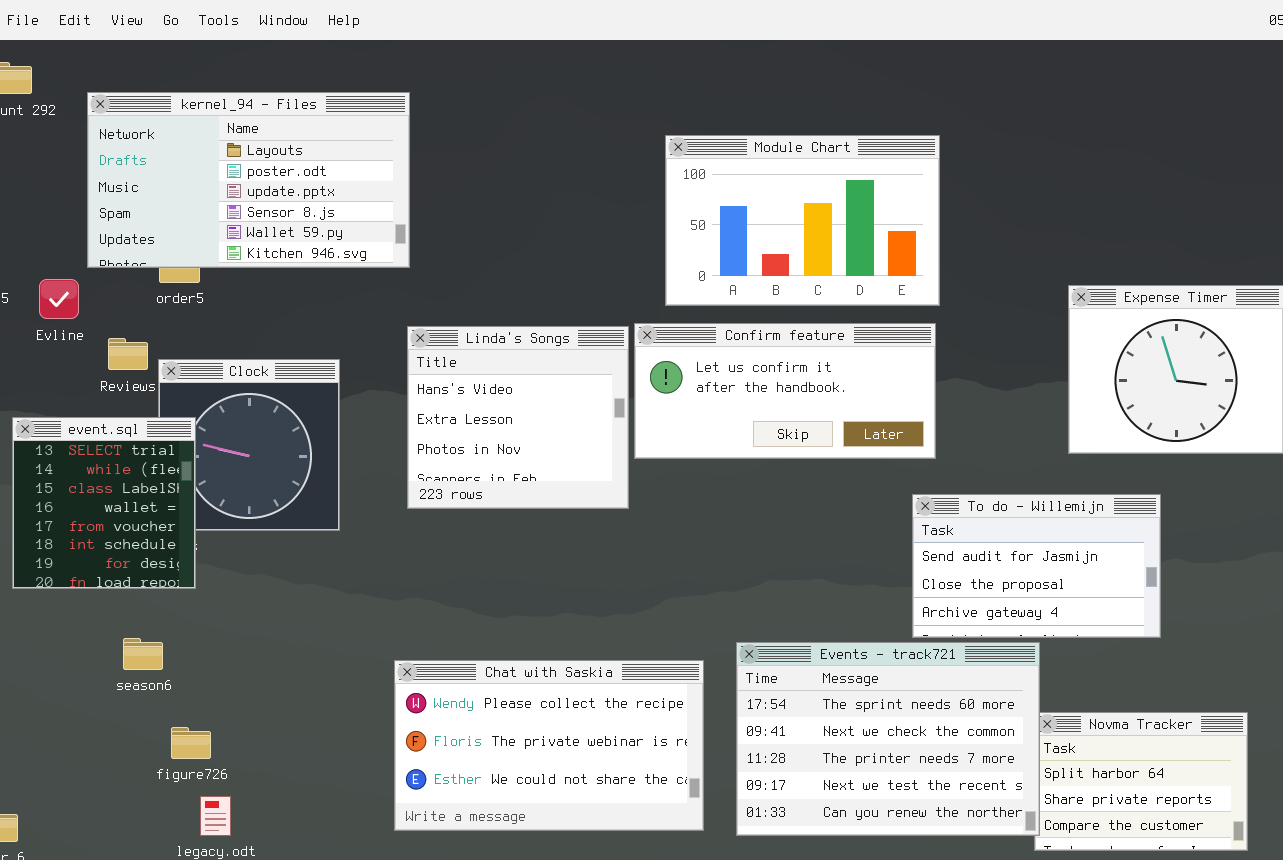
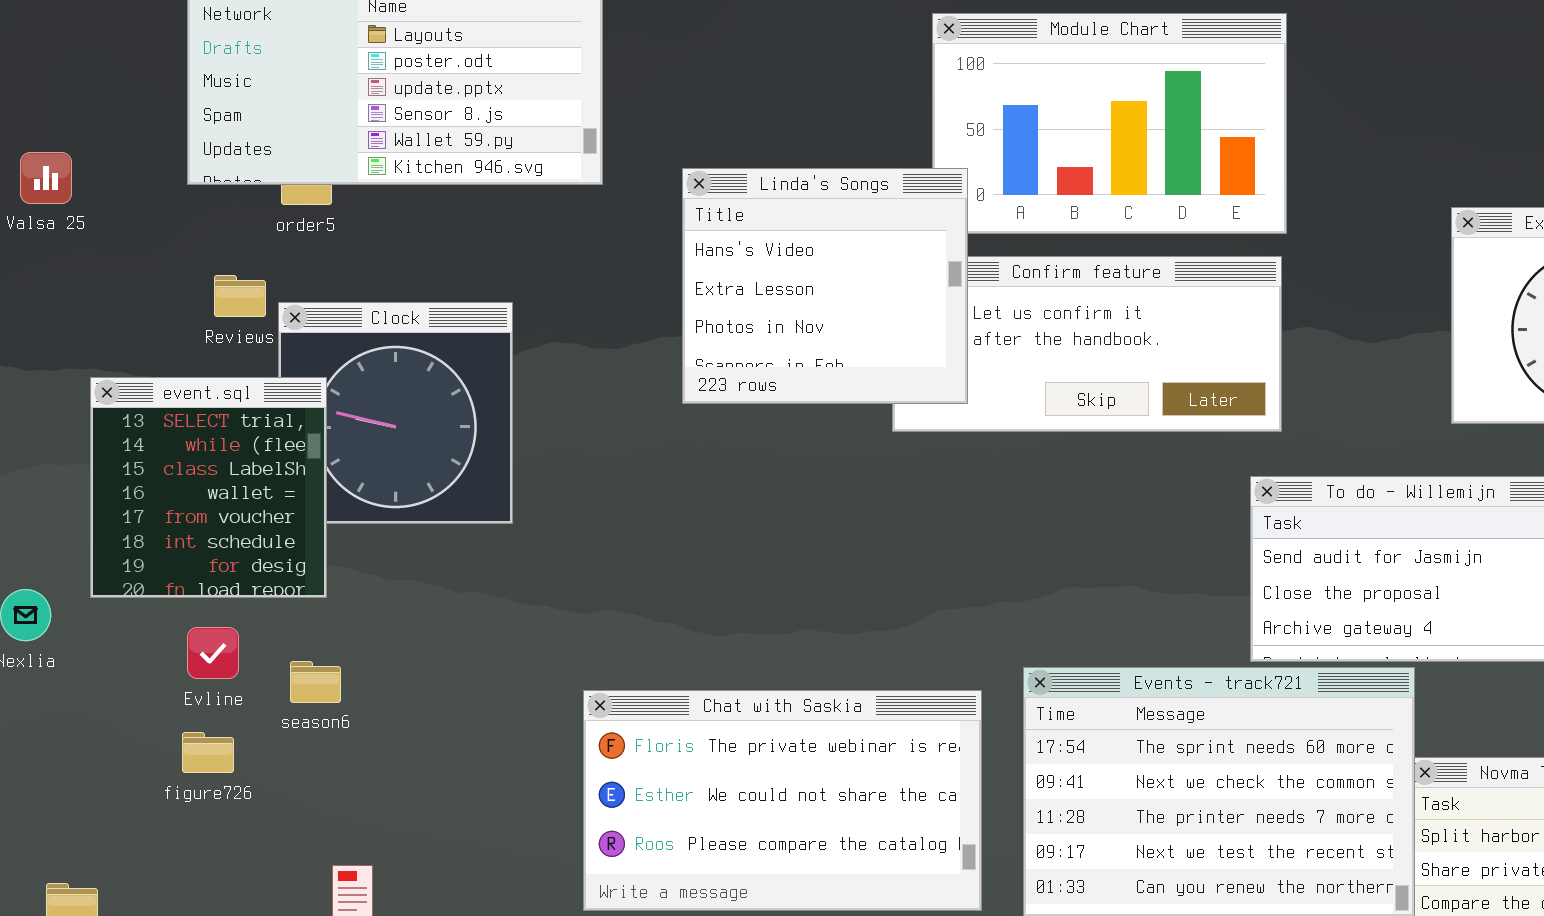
Evline: [39,279,79,319] -> [187,627,239,679], moved
Linda's Songs: [407,326,629,509] -> [682,168,968,404], moved
season6: [123,638,163,670] -> [290,661,341,703], moved
Chat with Saskia: [394,660,704,831] -> [583,690,982,911], scrolled down 1 row
figure726: [171,727,211,759] -> [182,732,234,773], moved

